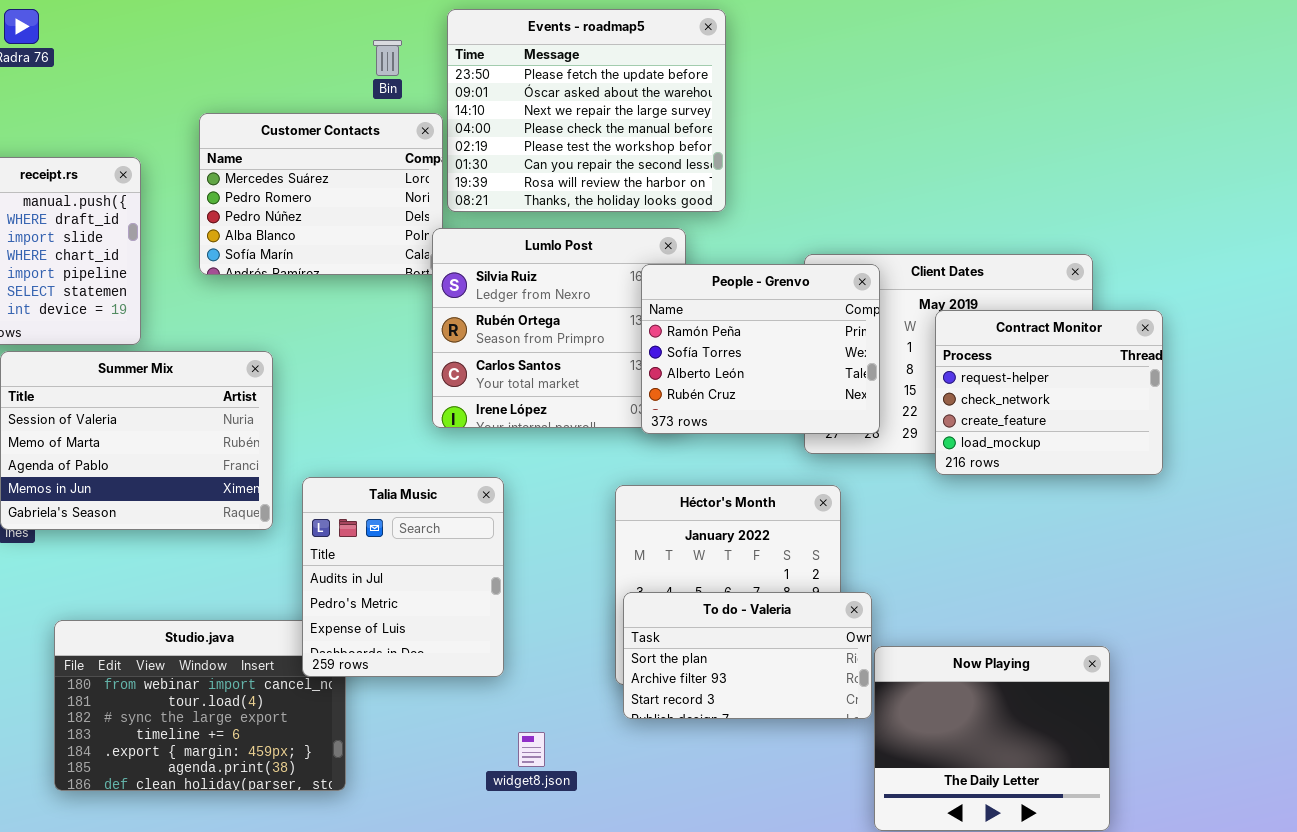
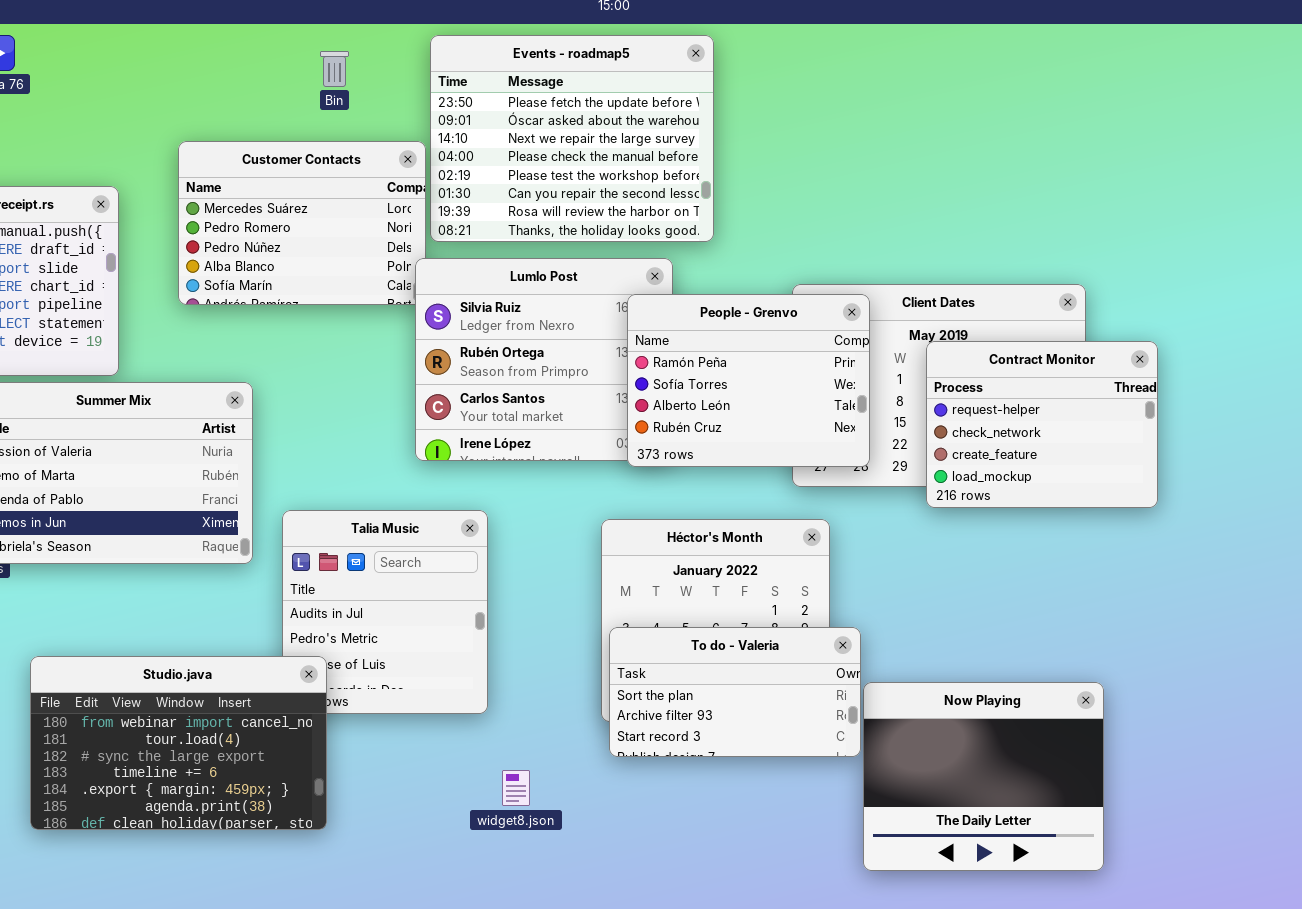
Bin: [373,40,402,76] -> [320,51,349,87], moved
Studio.java: [54,620,346,791] -> [30,656,327,830], raised

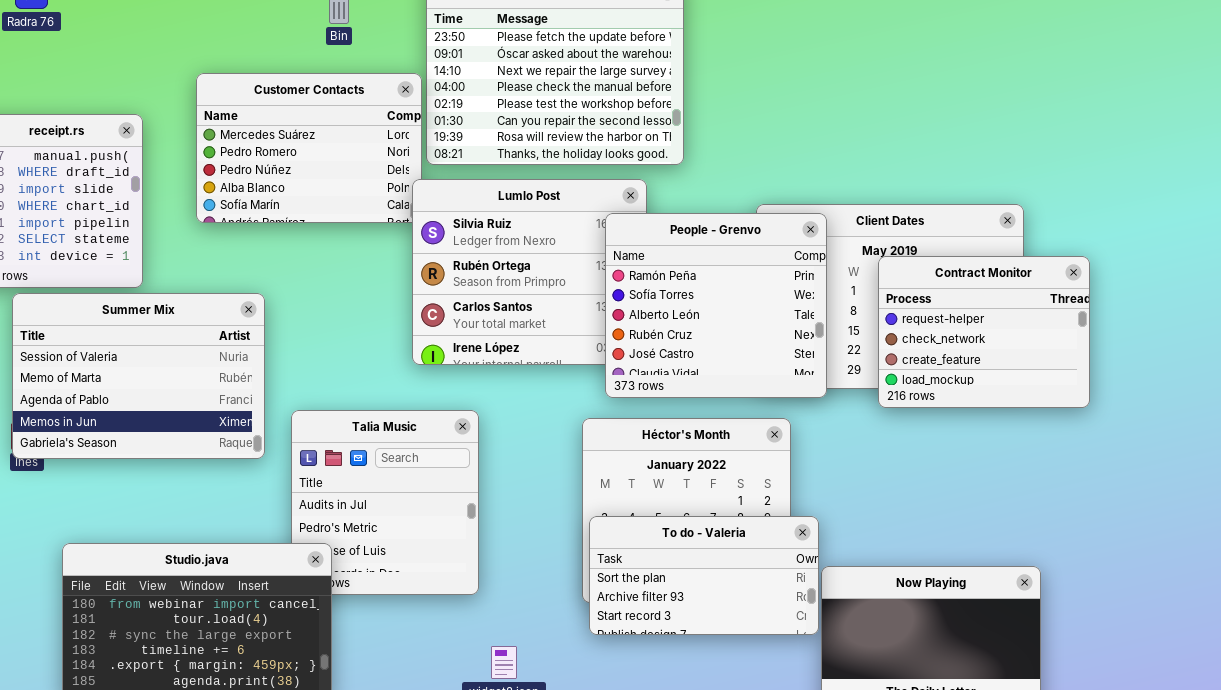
People - Grenvo: [627,294,870,467] -> [605,213,827,398], resized

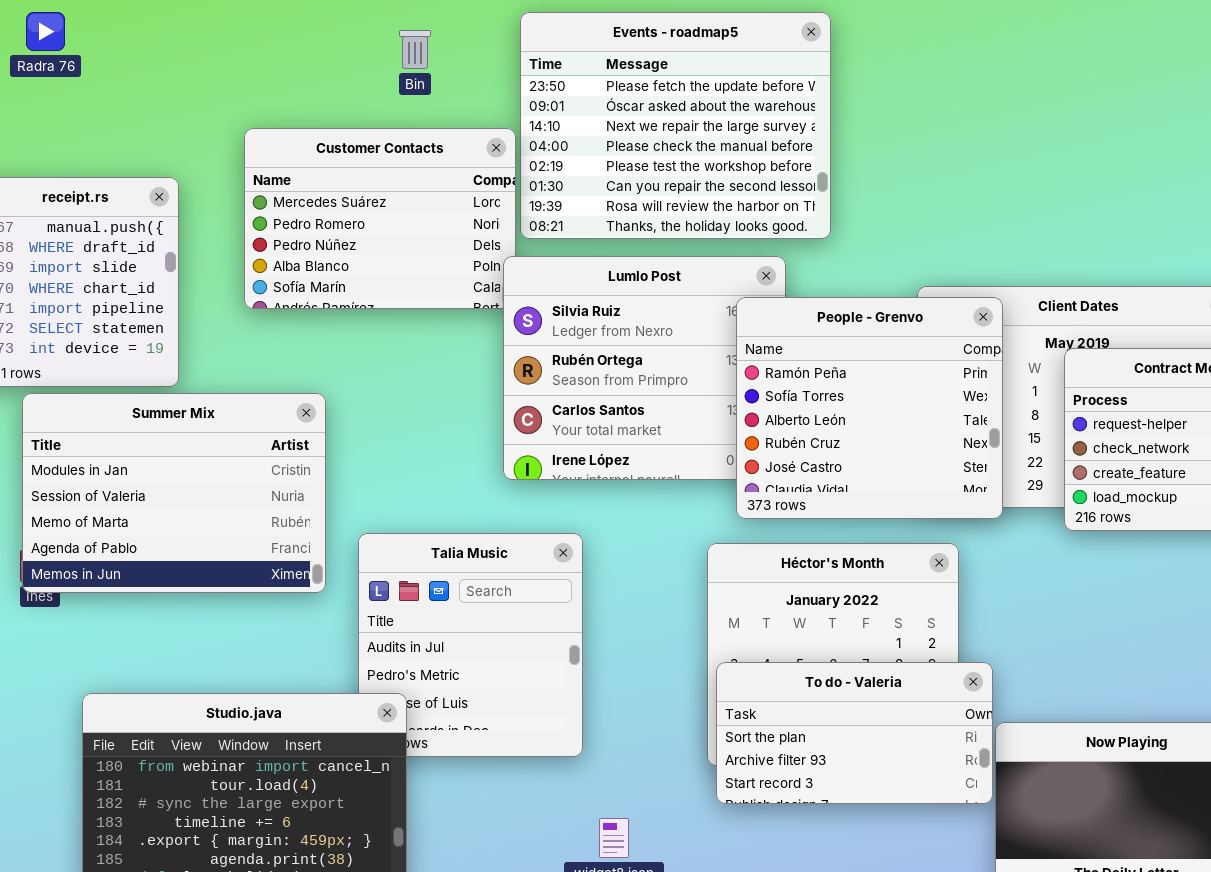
Summer Mix: [12,293,265,459] -> [22,393,326,593], scrolled up 1 row

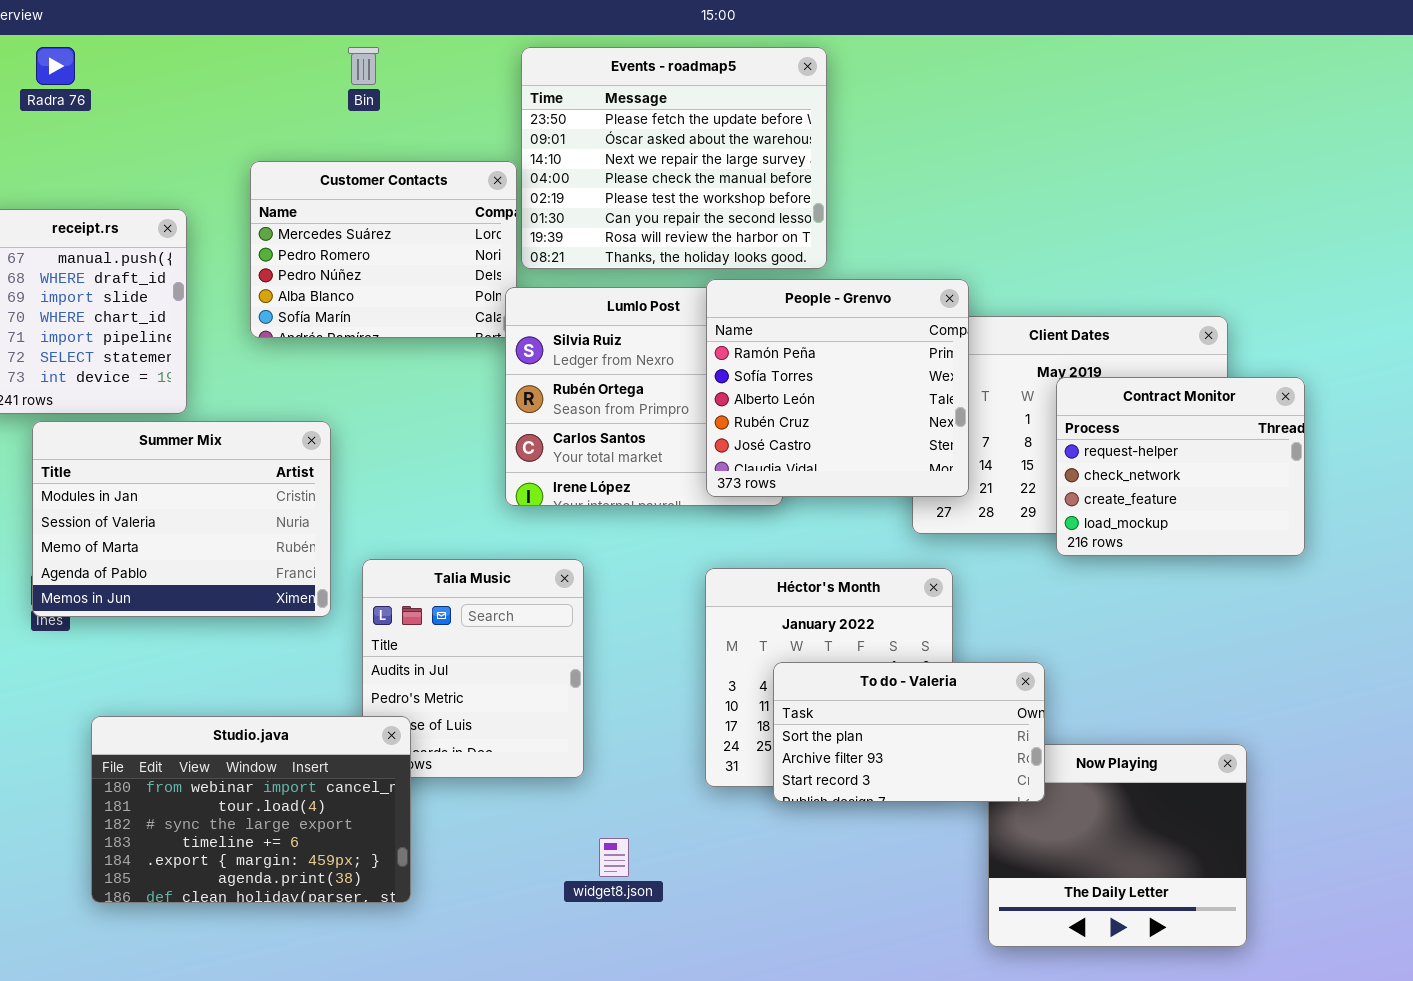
Bin: [399,30,431,69] -> [348,47,379,85], moved
People - Grenvo: [736,297,1003,519] -> [706,279,969,497], moved
To do - Valeria: [716,662,993,804] -> [773,662,1045,802], moved

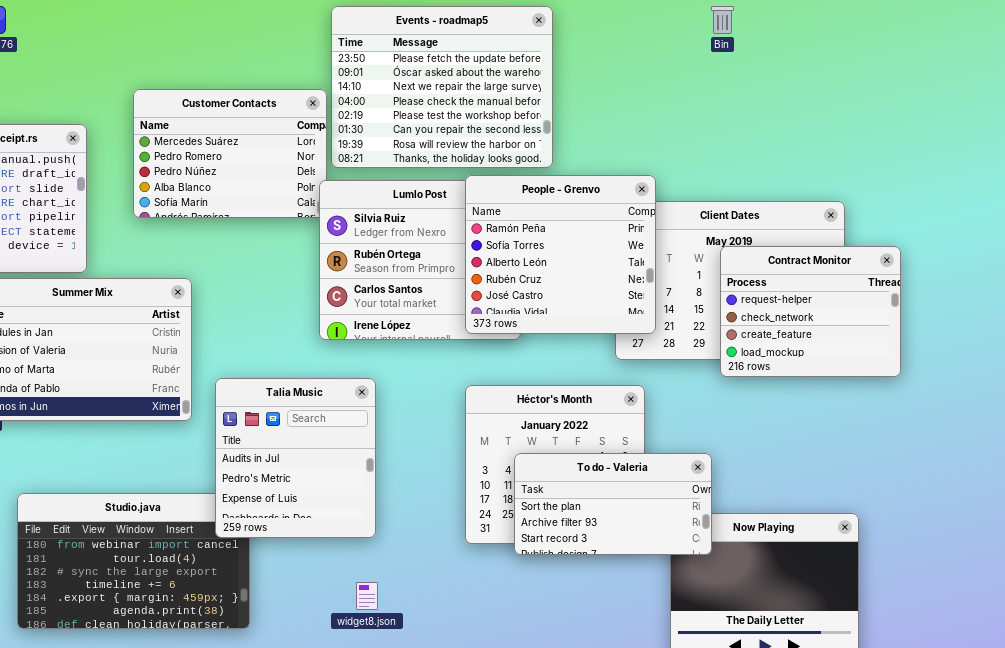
Bin: [348,47,379,85] -> [711,6,734,34], moved
Talia Music: [362,559,584,778] -> [215,378,376,538], raised
widget8.json: [599,838,629,877] -> [356,582,378,610], moved

